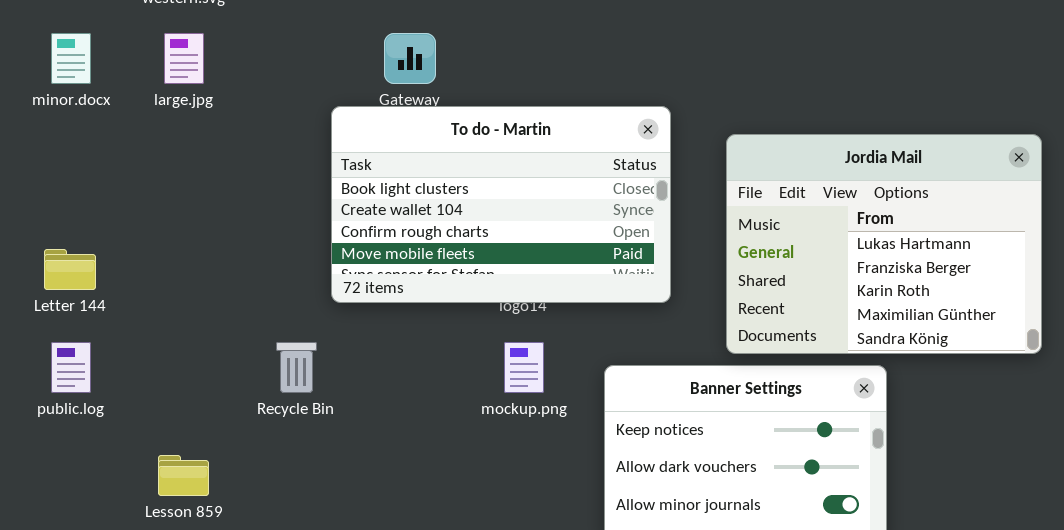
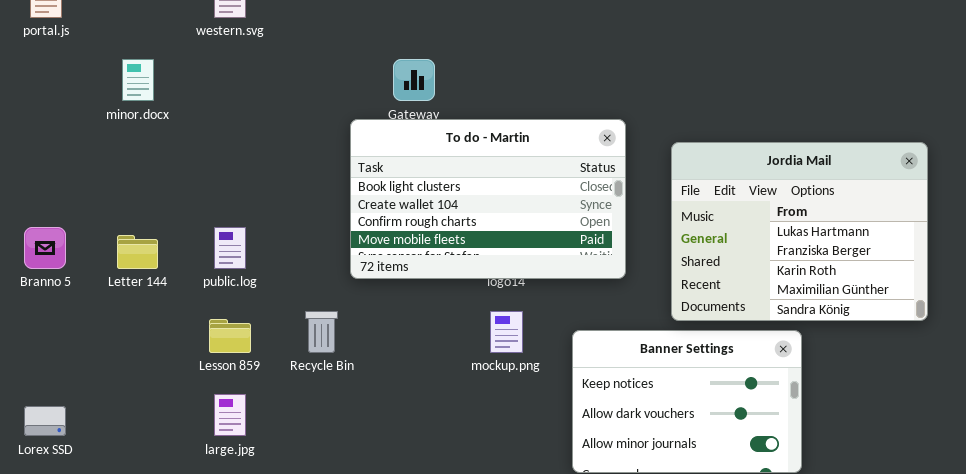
large.jpg: [164,33,204,84] -> [214,394,246,436], moved
public.log: [51,342,91,393] -> [214,227,246,269], moved
Lesson 859: [158,455,209,496] -> [209,319,251,353], moved

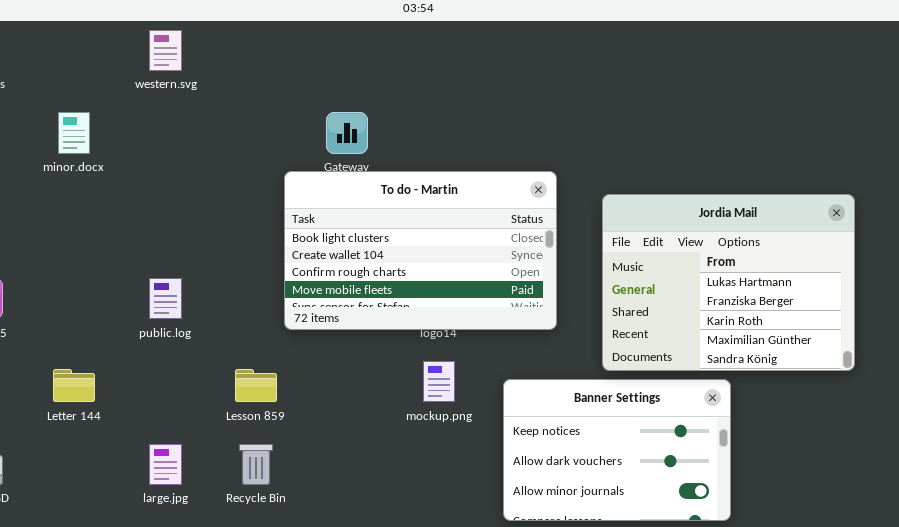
Letter 144: [117,235,158,269] -> [53,369,95,402], moved
Recycle Bin: [305,311,338,353] -> [239,444,273,485], moved
Lesson 859: [209,319,251,353] -> [235,369,277,402], moved

